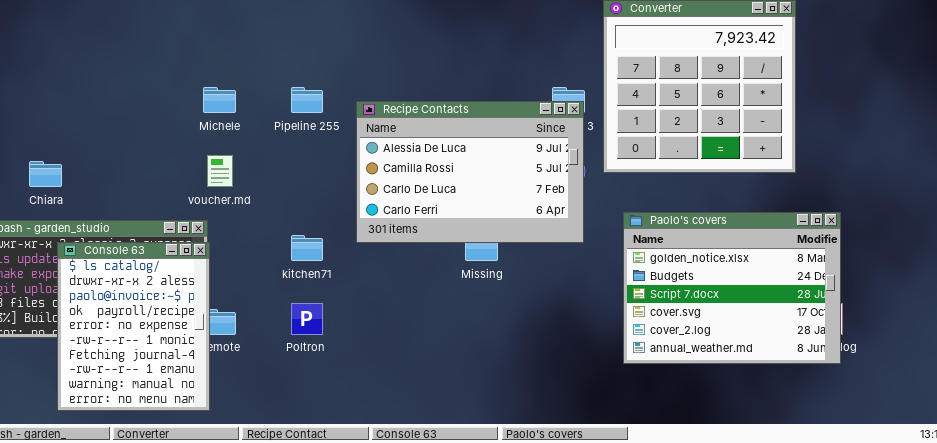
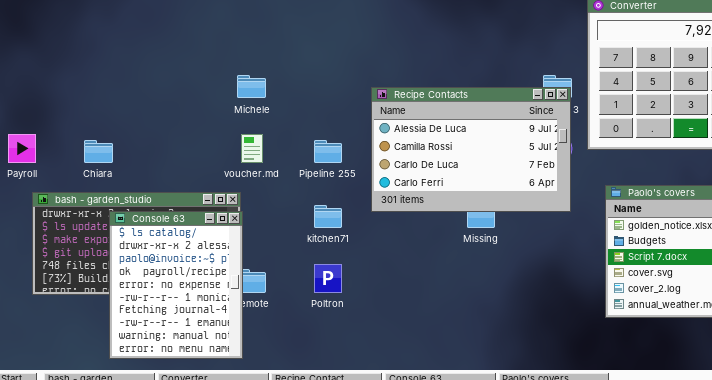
Pipeline 255: [291,87,323,113] -> [314,140,342,163], moved

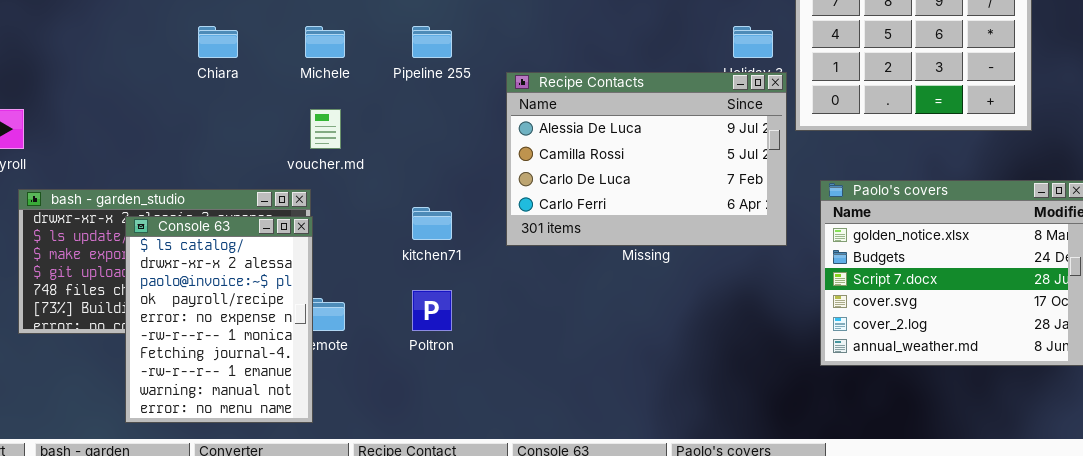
Recipe Contacts: [371,87,571,212] -> [506,72,787,246], moved
Chiara: [84,140,113,163] -> [198,26,238,58], moved
Pipeline 255: [314,140,342,163] -> [412,26,452,58], moved

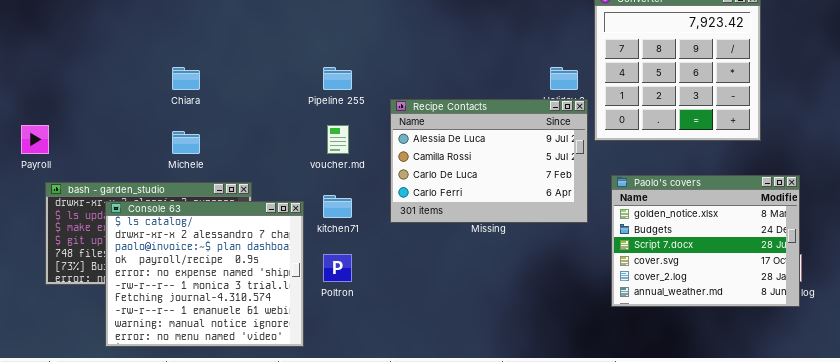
Michele: [305,26,345,58] -> [172,131,200,154], moved
voucher.md: [310,109,341,149] -> [327,125,349,154], moved
Console 63: [125,216,313,423] -> [105,201,304,347], moved, resized

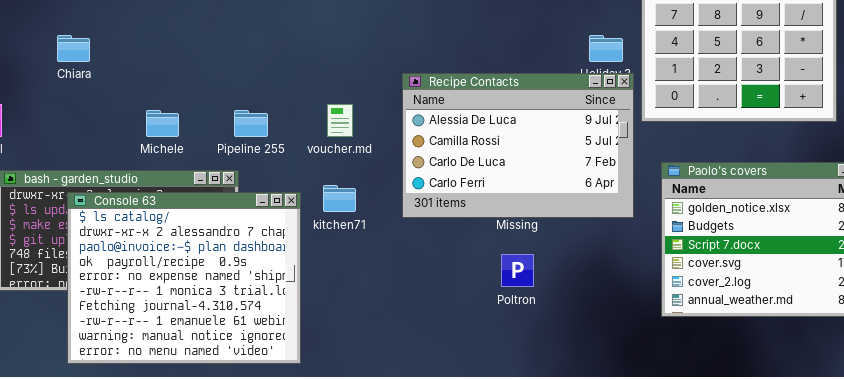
Chiara: [172,67,200,90] -> [57,35,90,62], moved
Pipeline 255: [323,67,352,90] -> [234,110,268,137], moved
Poltron: [323,254,352,282] -> [501,254,534,287], moved

